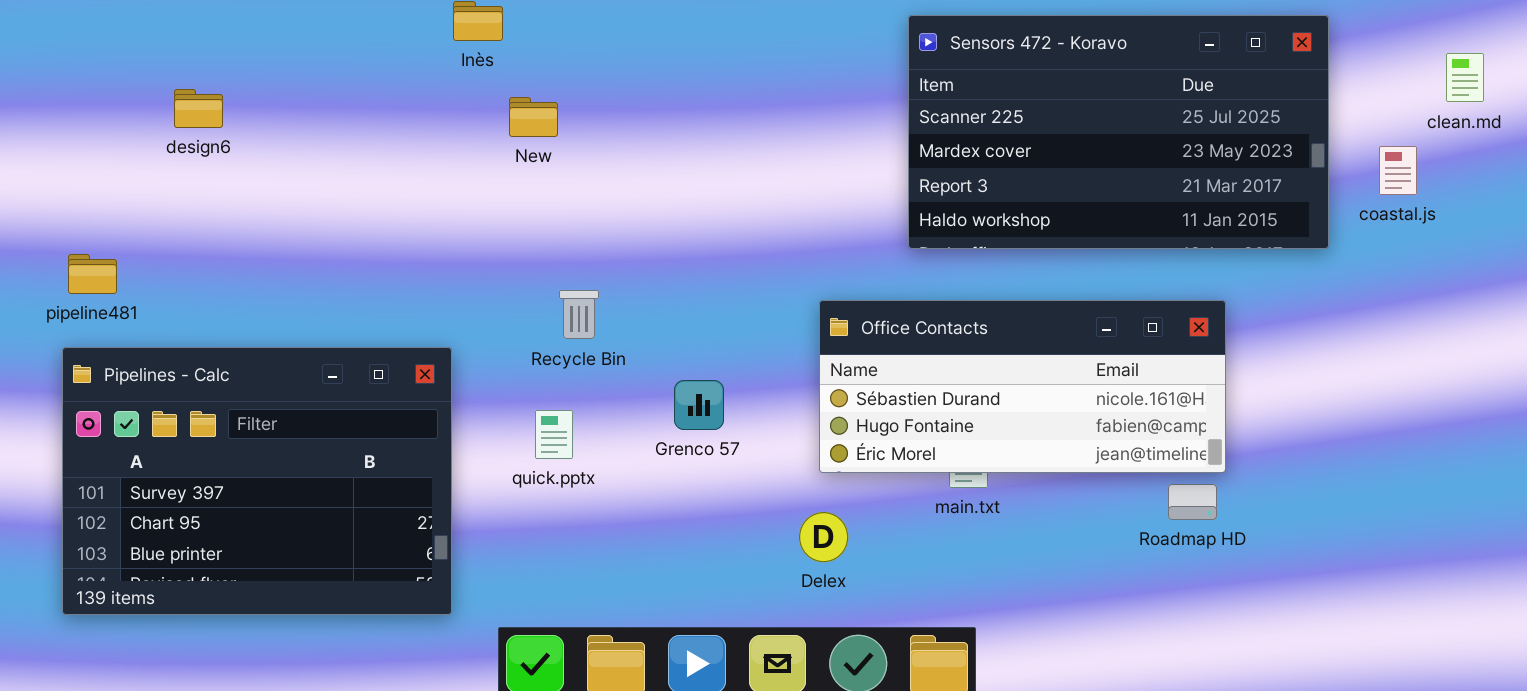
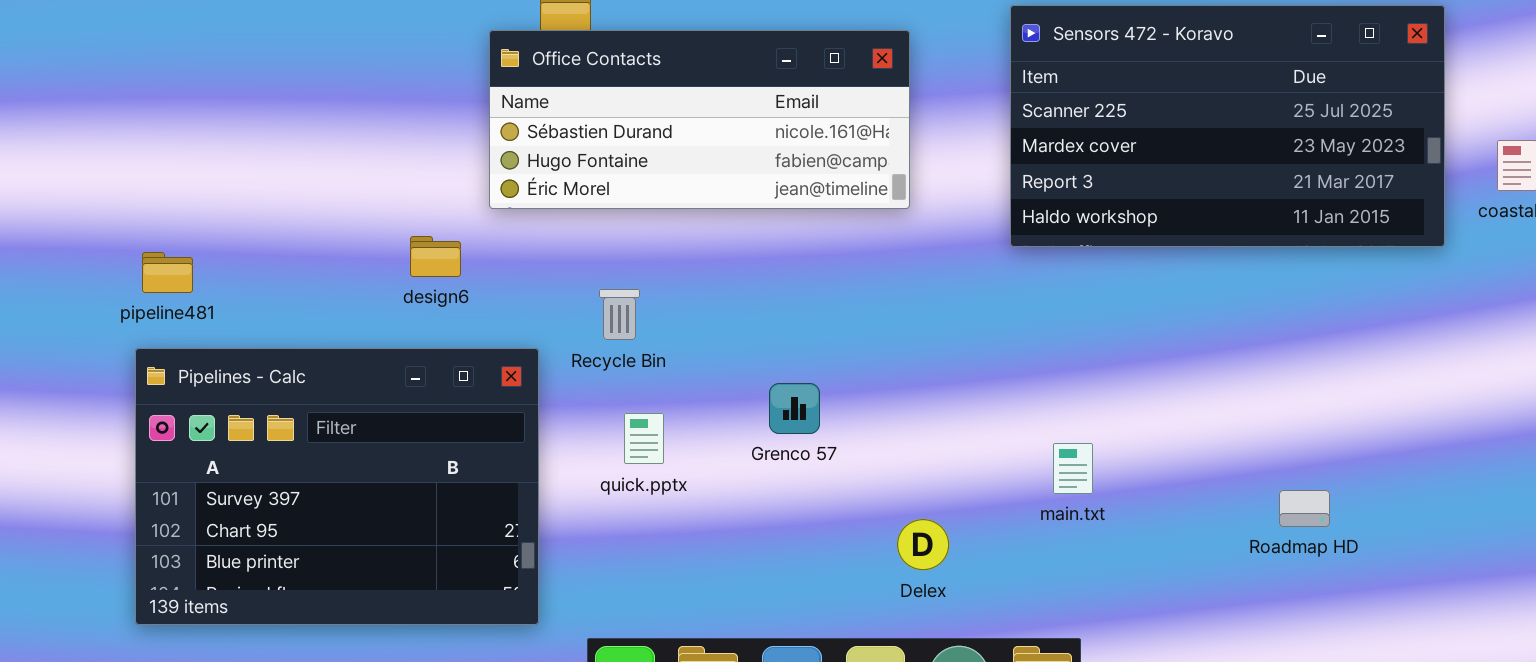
design6: [174,89,223,128] -> [410,236,461,277], moved
Recycle Bin: [559,290,599,339] -> [599,289,640,340], moved
Office Contacts: [819,300,1226,473] -> [489,30,910,209], moved

